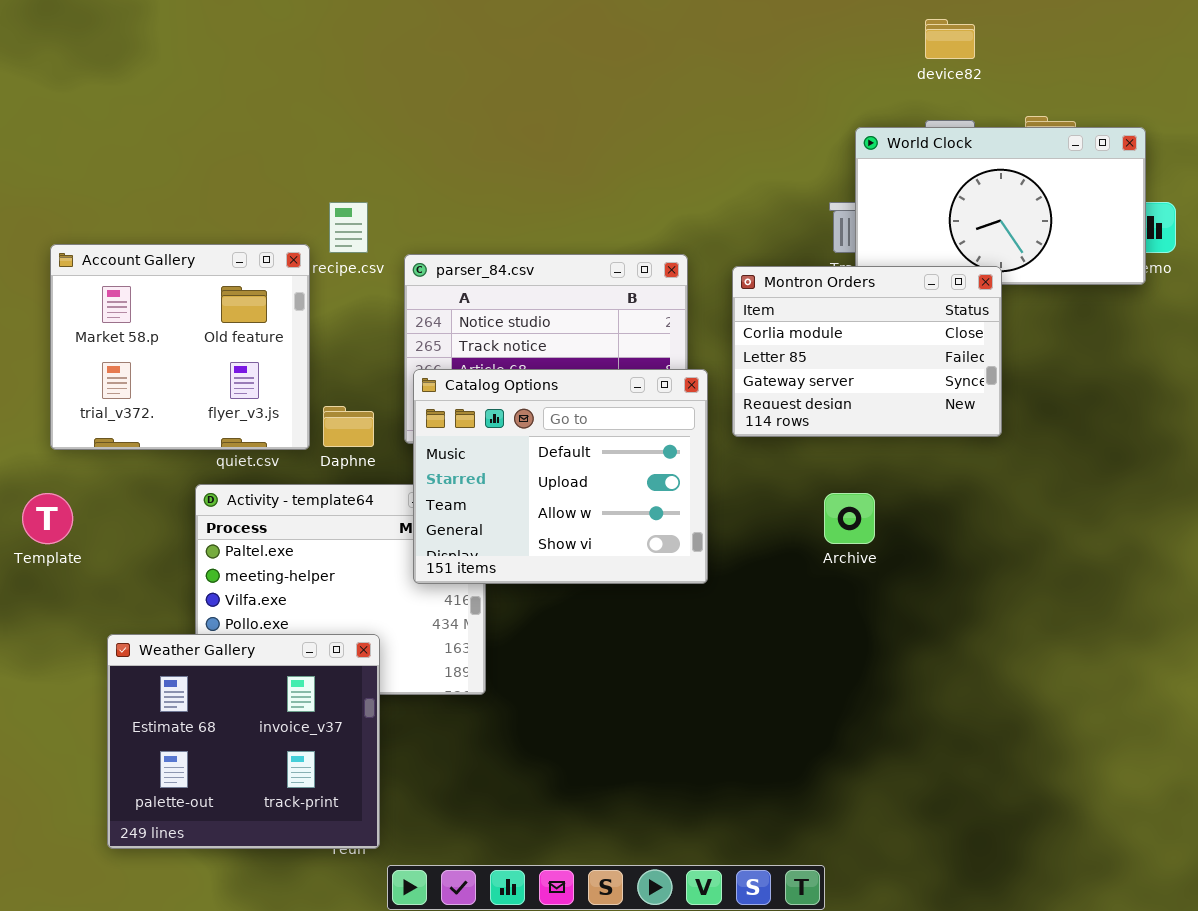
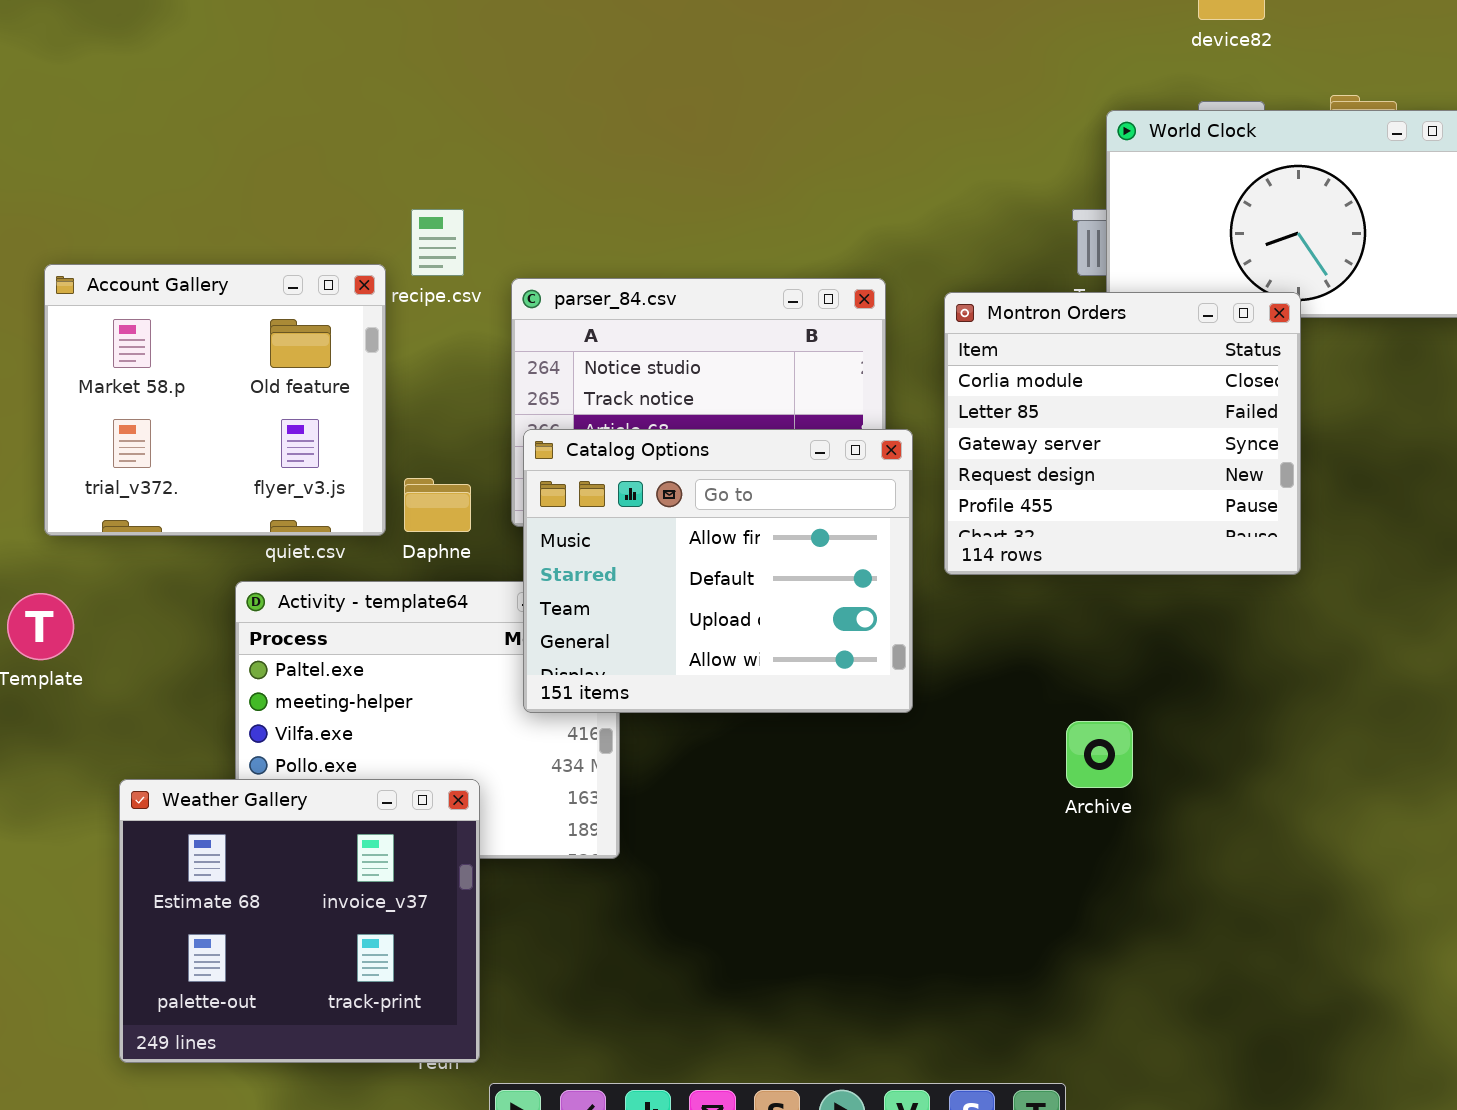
Montron Orders: [732,266,1002,437] -> [944,292,1301,575], resized
Catalog Options: [413,369,708,584] -> [523,429,913,713], scrolled up 1 row
Archive: [824,493,875,544] -> [1066,721,1133,788], moved

